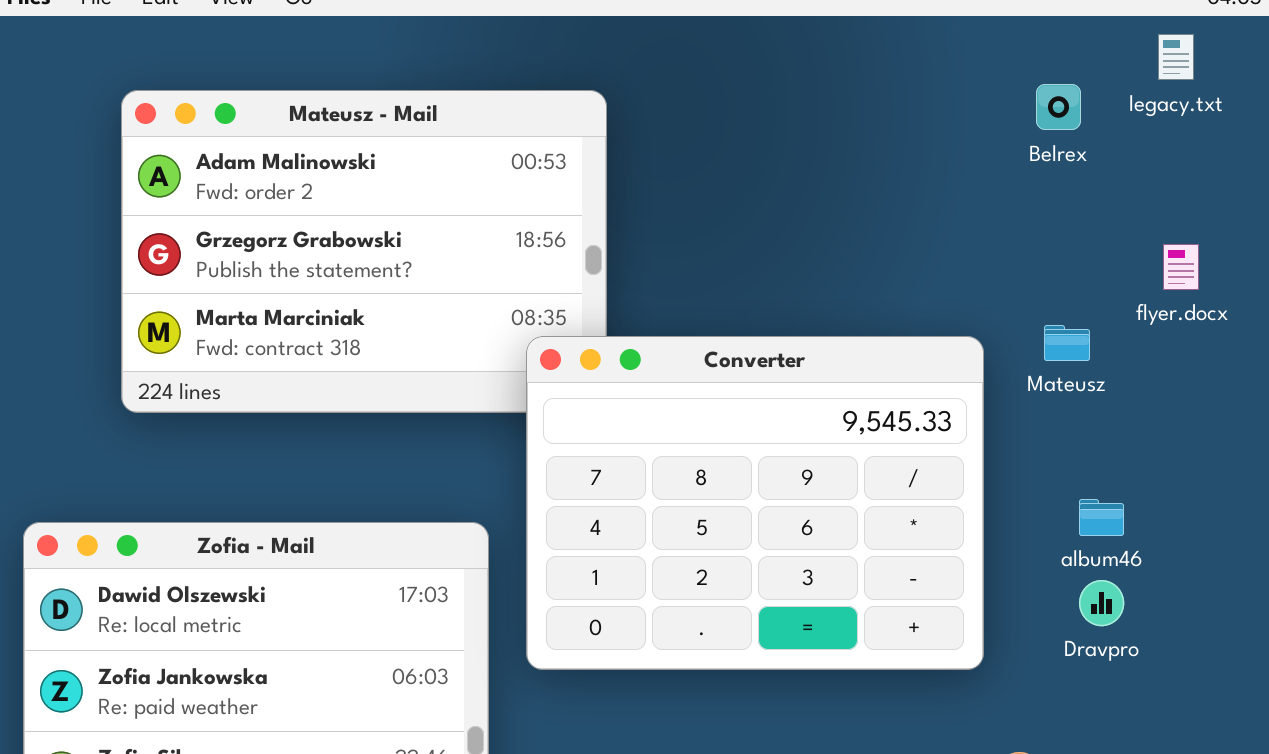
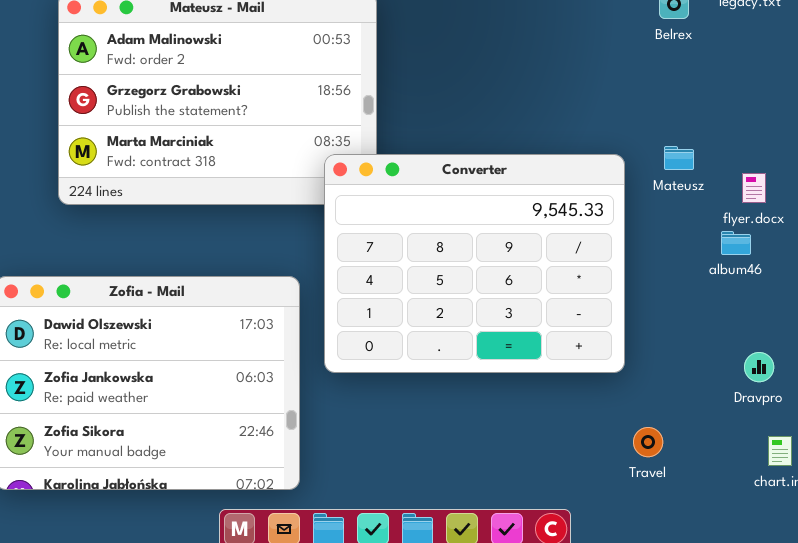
flyer.docx: [1163,244,1199,290] -> [742,173,766,203], moved
album46: [1079,499,1124,536] -> [721,231,751,255], moved
Dravpro: [1079,580,1124,626] -> [744,352,774,382], moved

